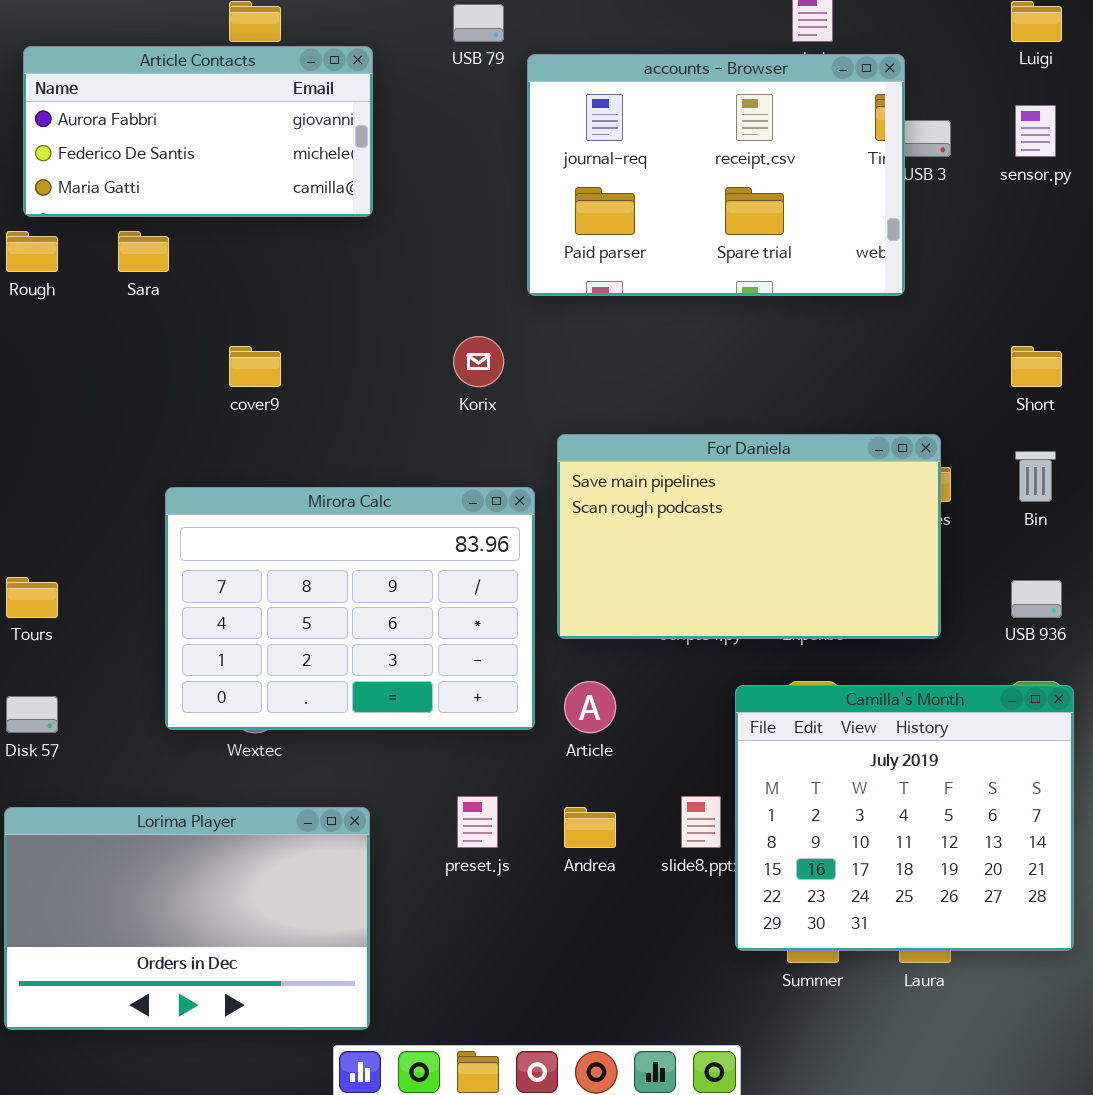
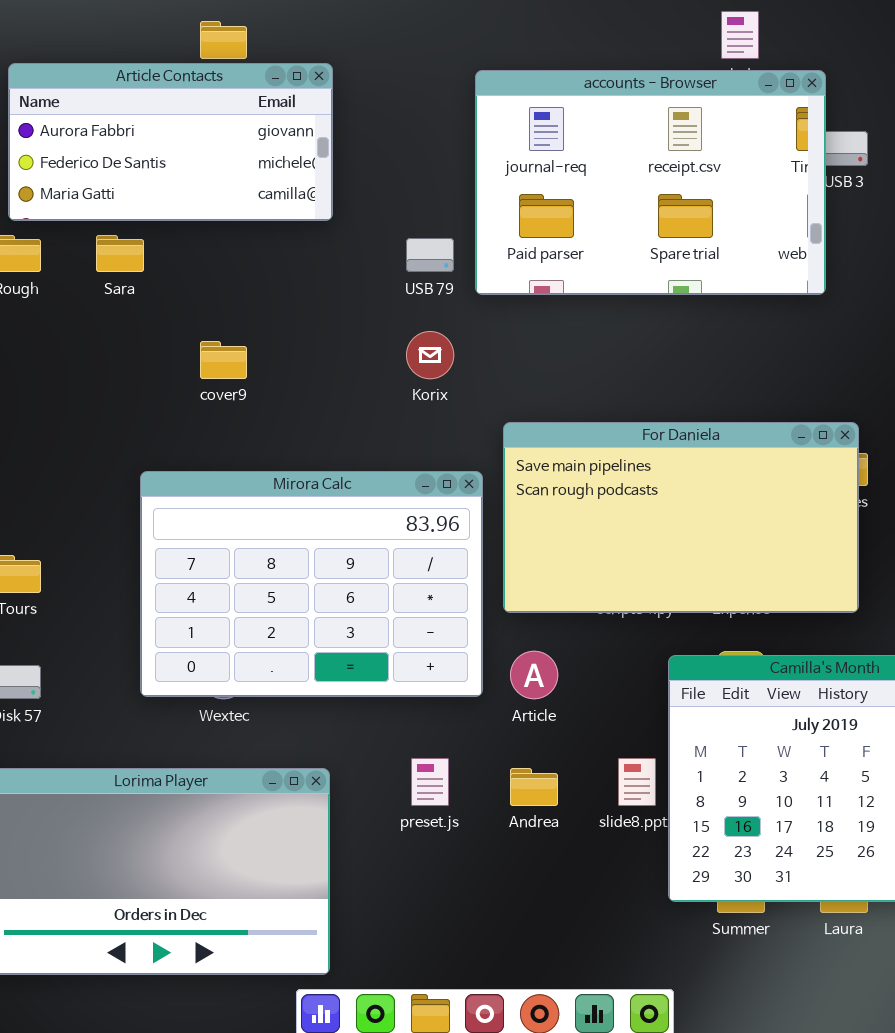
USB 79: [453,4,504,42] -> [406,238,454,272], moved

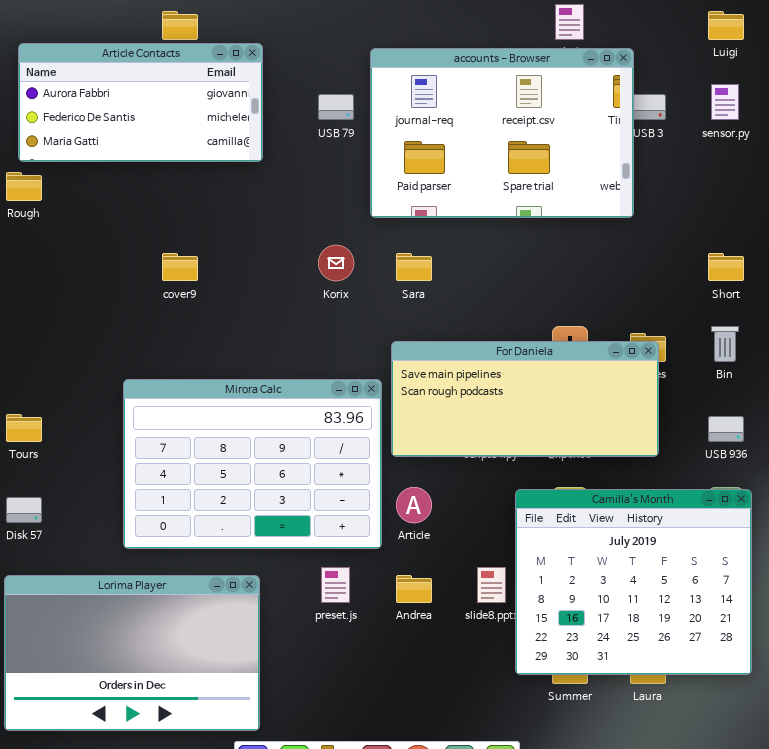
Sara: [96,235,144,272] -> [396,253,432,281], moved
USB 79: [406,238,454,272] -> [318,94,354,120], moved
For Daniela: [503,422,859,613] -> [391,341,659,457], resized
Mirora Calc: [140,471,483,697] -> [123,379,382,549], moved

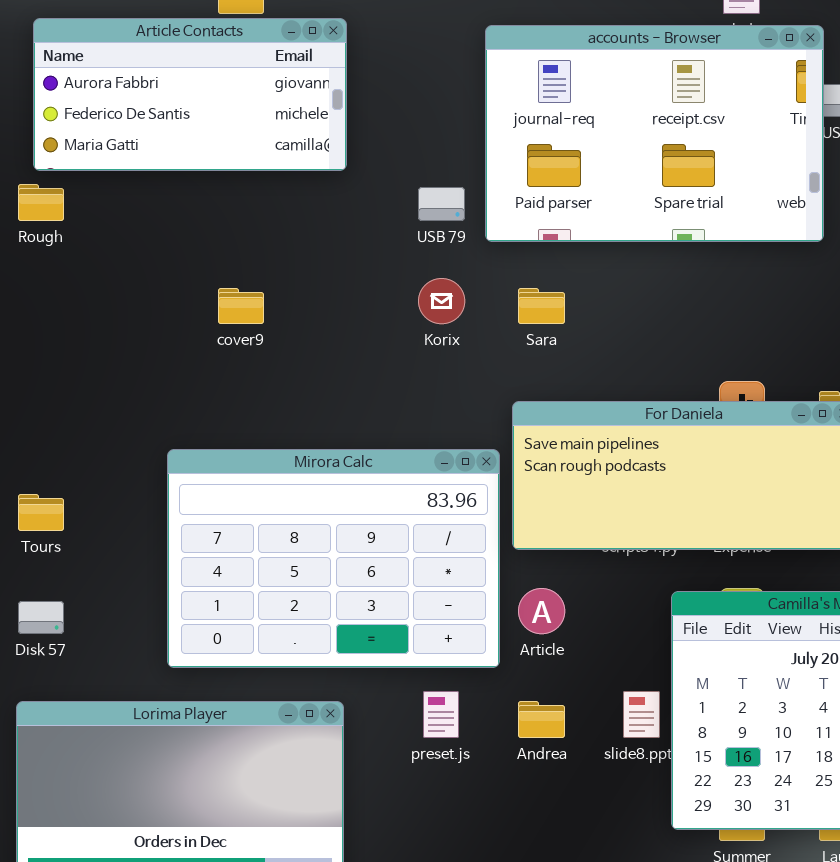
USB 79: [318,94,354,120] -> [418,187,465,221], moved

